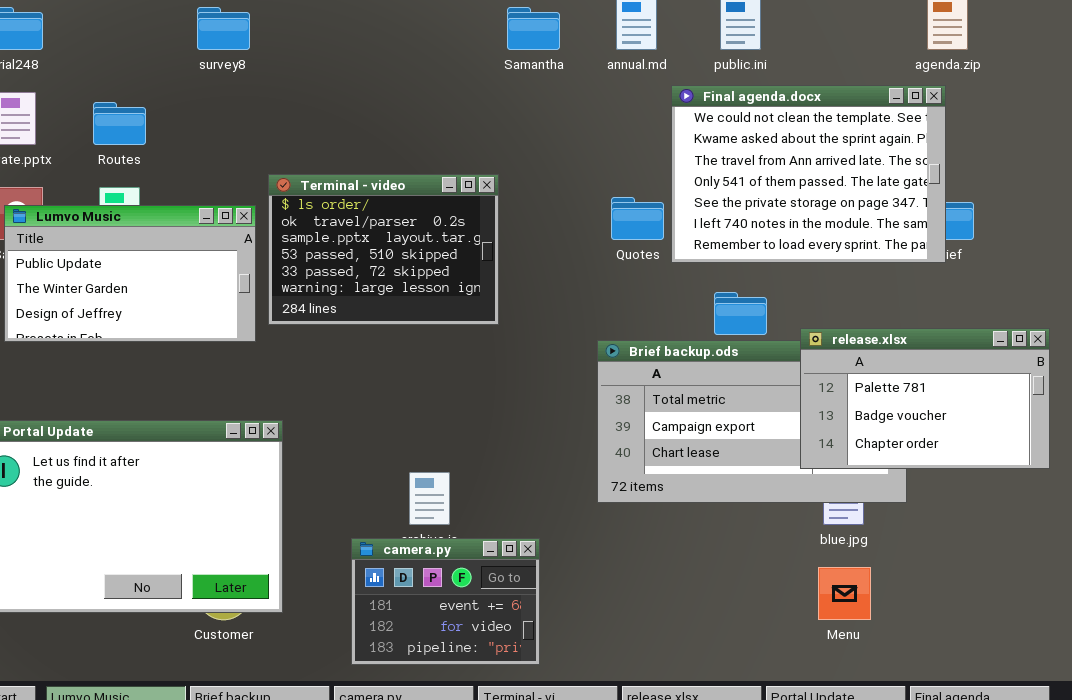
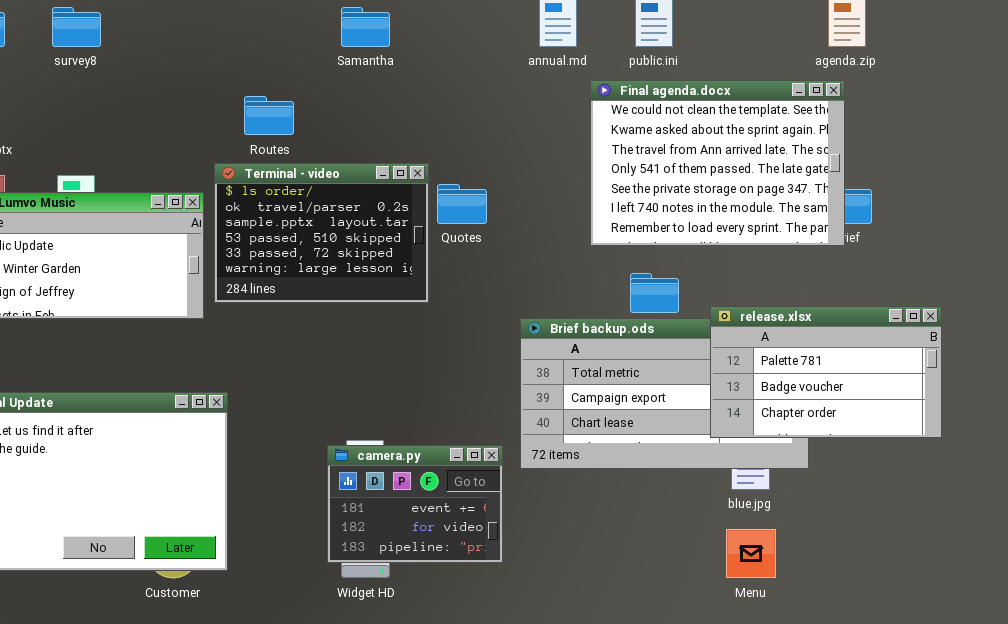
survey8: [197,7,250,50] -> [52,7,101,47], moved
Samantha: [507,7,560,50] -> [341,7,390,47], moved
Routes: [93,102,146,145] -> [244,96,294,135], moved
Quotes: [611,197,664,240] -> [437,184,487,224], moved
camera.py: [351,538,540,665] -> [327,445,503,563], moved

